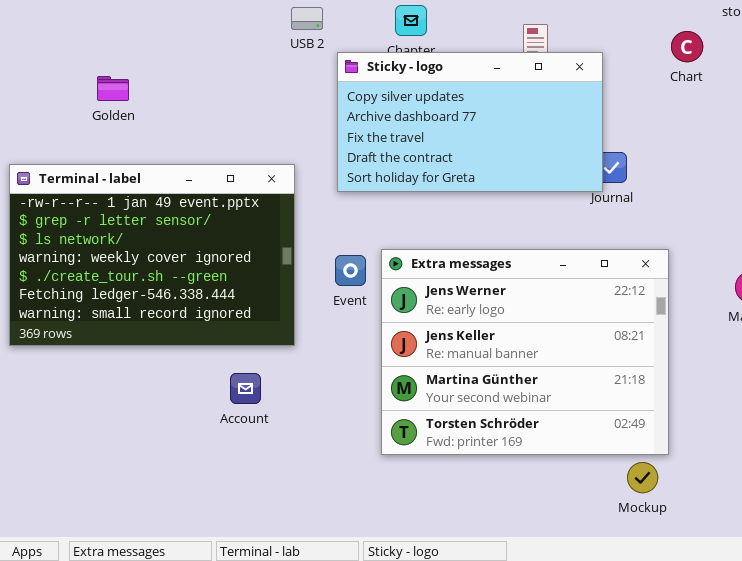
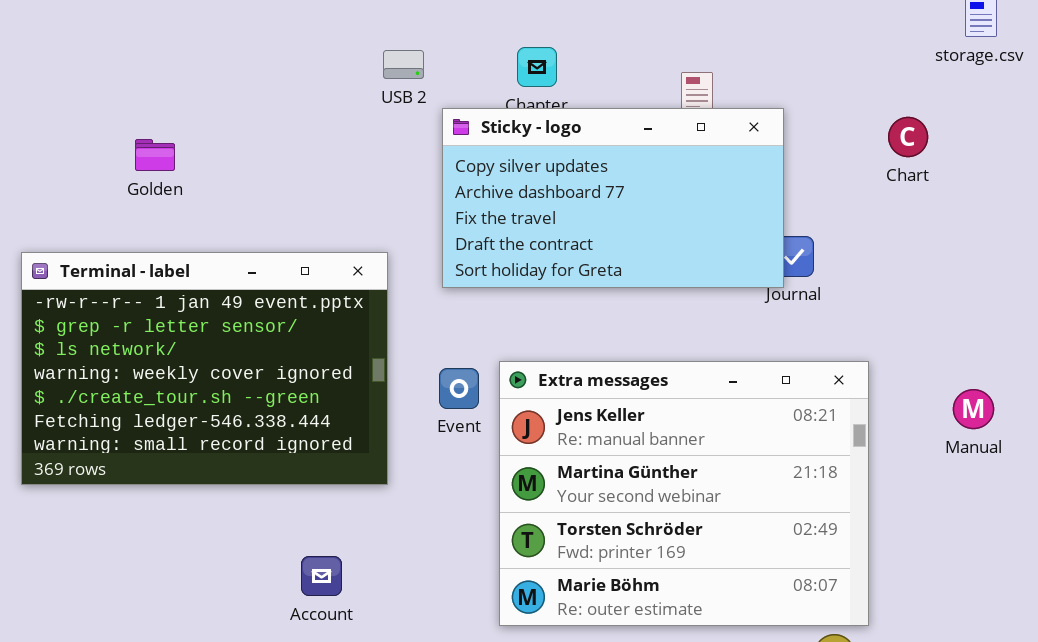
Chart: [671,31,703,62] -> [888,117,928,157], moved
Extra messages: [381,249,669,455] -> [499,361,869,626], scrolled down 1 row
Account: [230,373,261,404] -> [301,556,342,596], moved

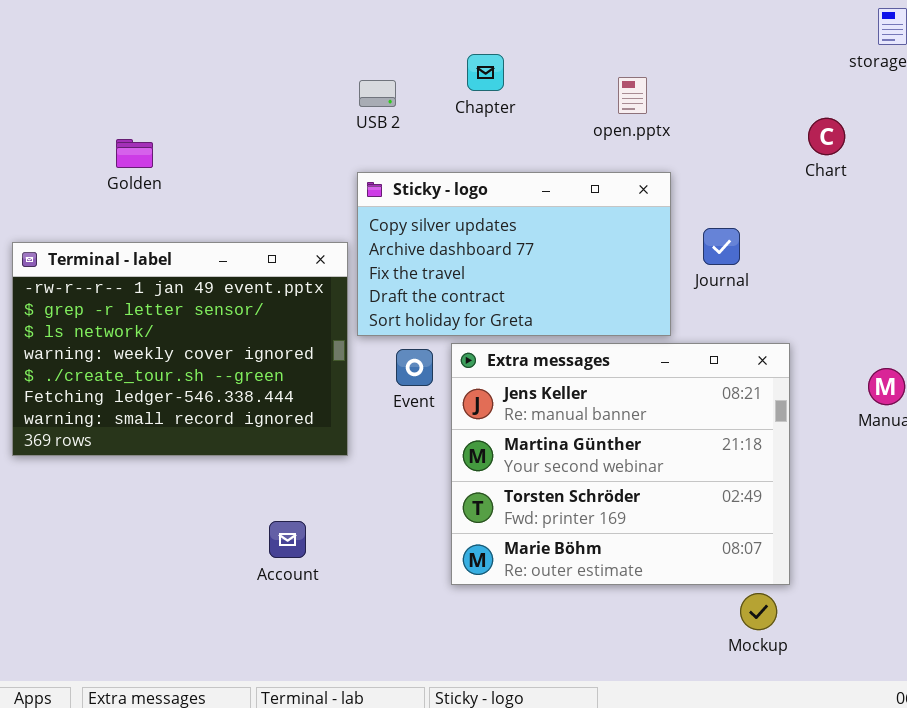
USB 2: [383,50,424,79] -> [359,80,396,107], moved
Sticky - logo: [442,108,784,288] -> [357,172,671,336], moved

